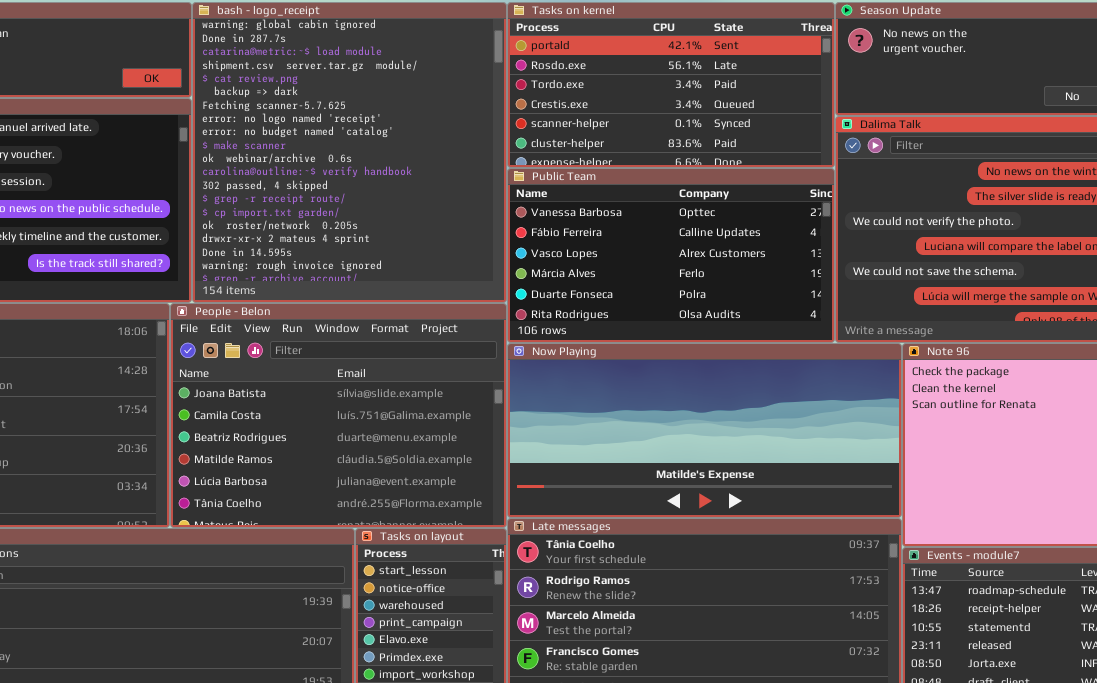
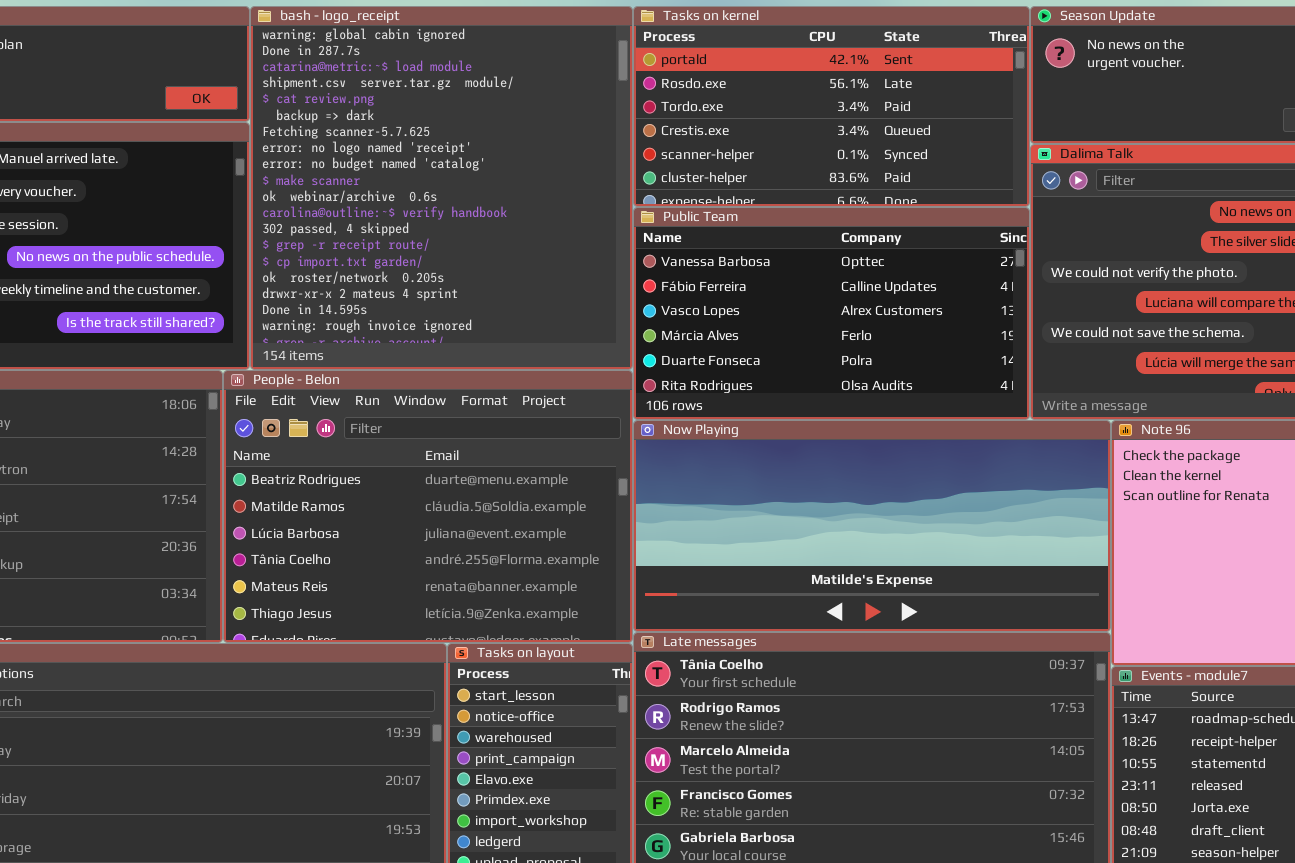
People - Belon: [170,303,507,528] -> [223,370,633,643], scrolled down 2 rows

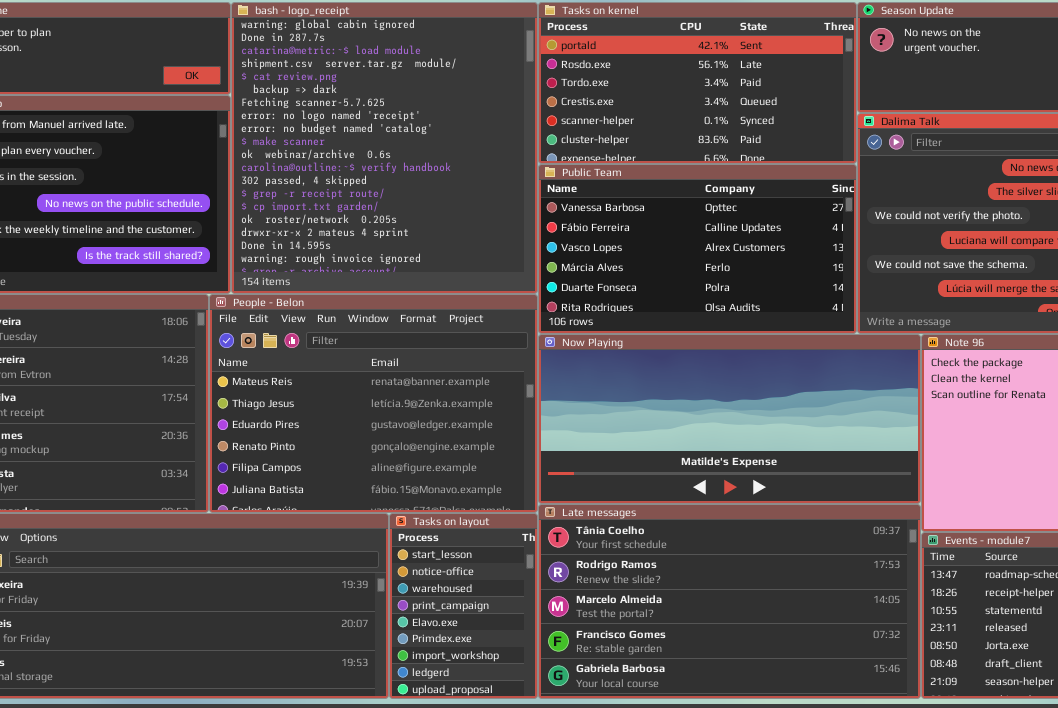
People - Belon: [223,370,633,643] -> [209,294,538,513], scrolled down 4 rows

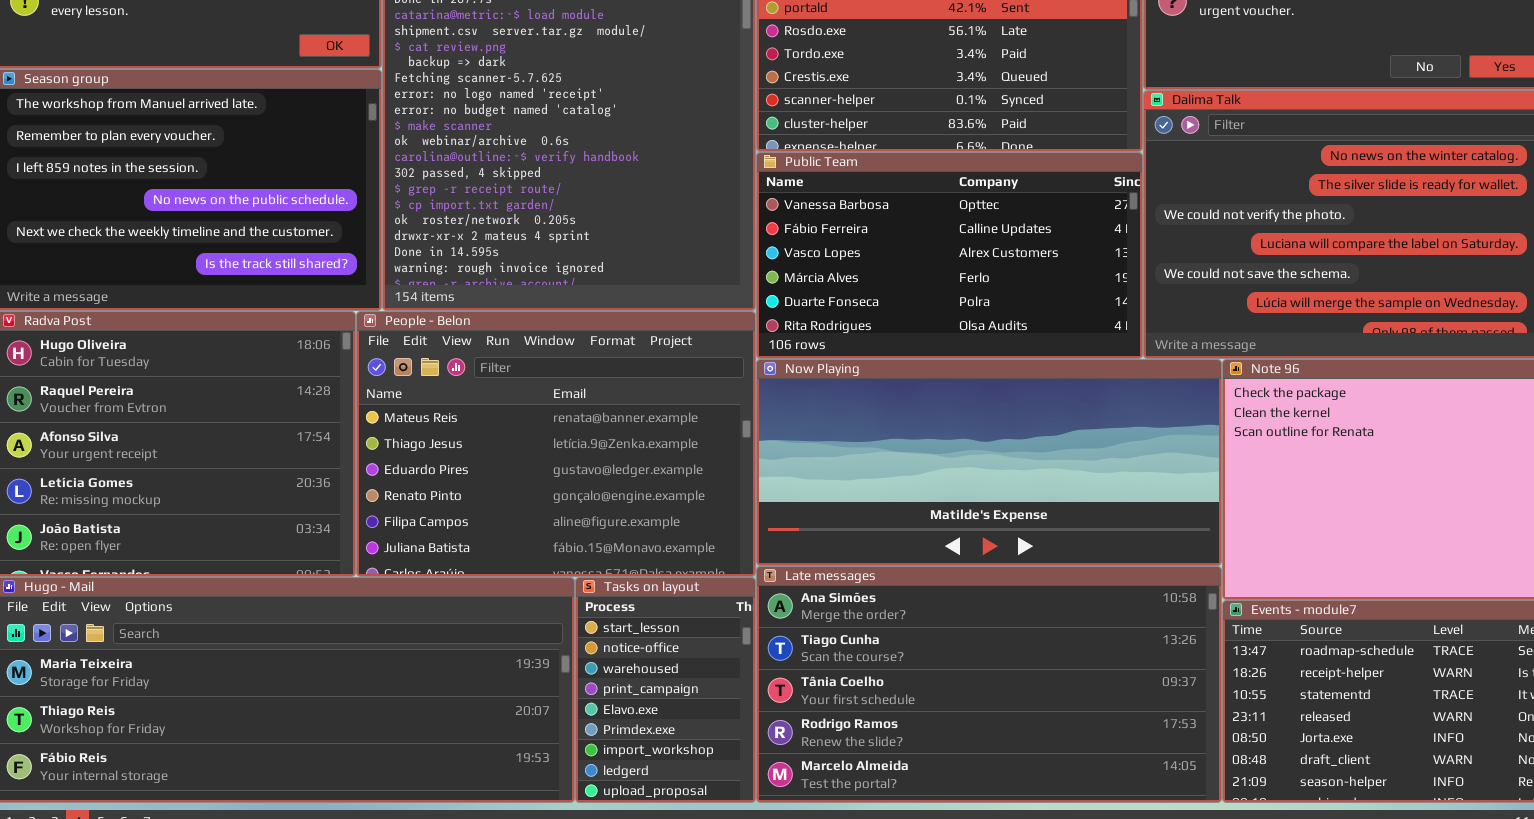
Late messages: [538,504,921,699] -> [756,566,1222,803], scrolled up 2 rows

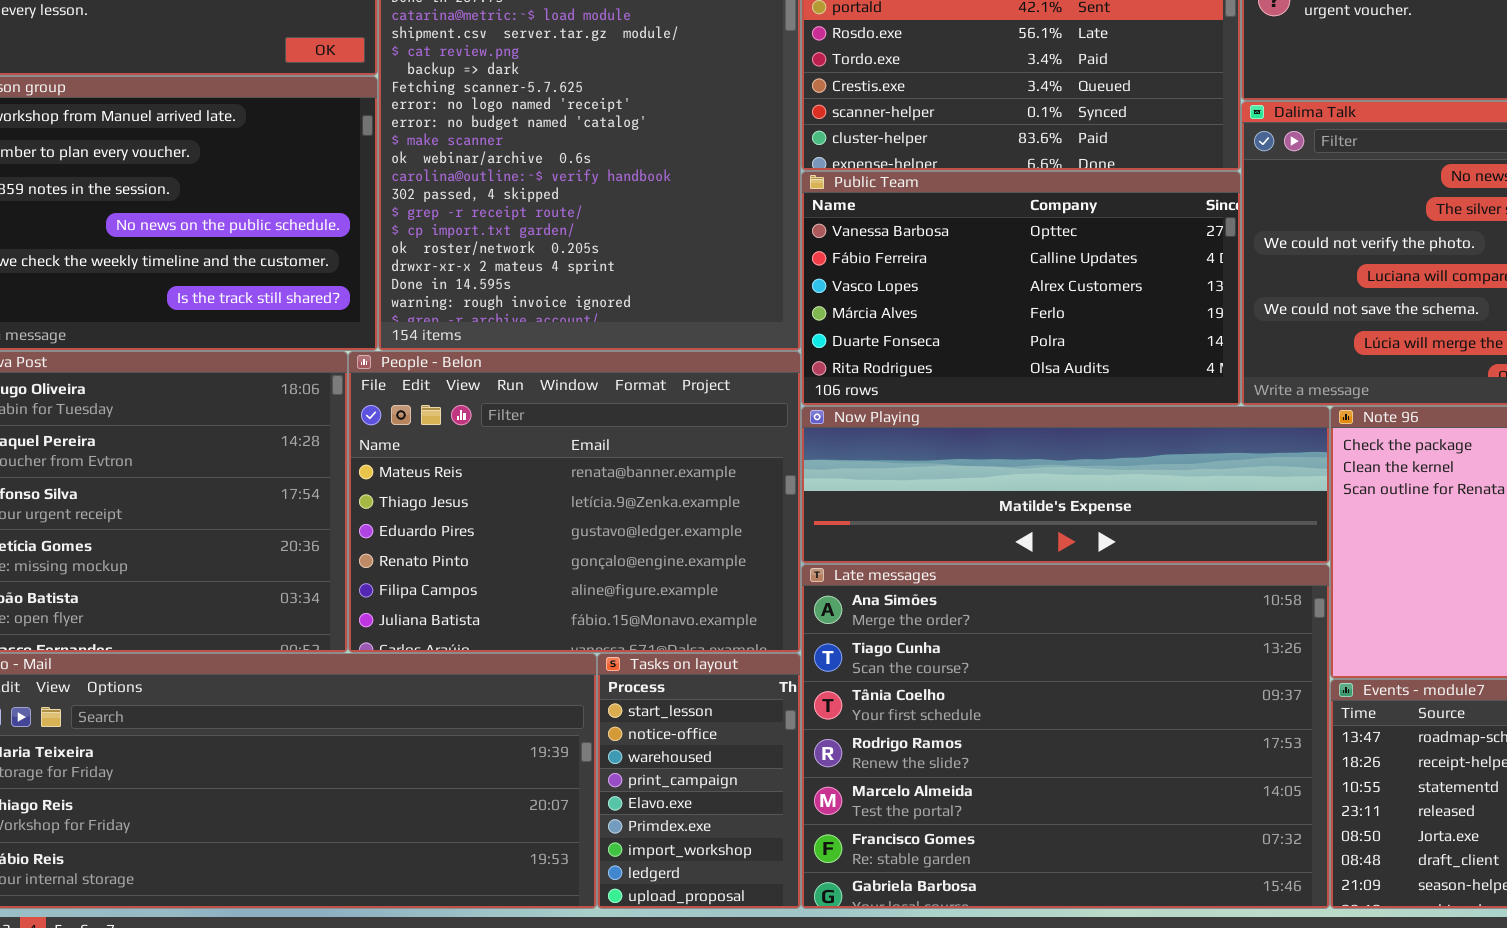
Now Playing: [756,359,1222,566] -> [801,406,1330,564], resized
Late messages: [756,566,1222,803] -> [801,564,1330,909], resized

